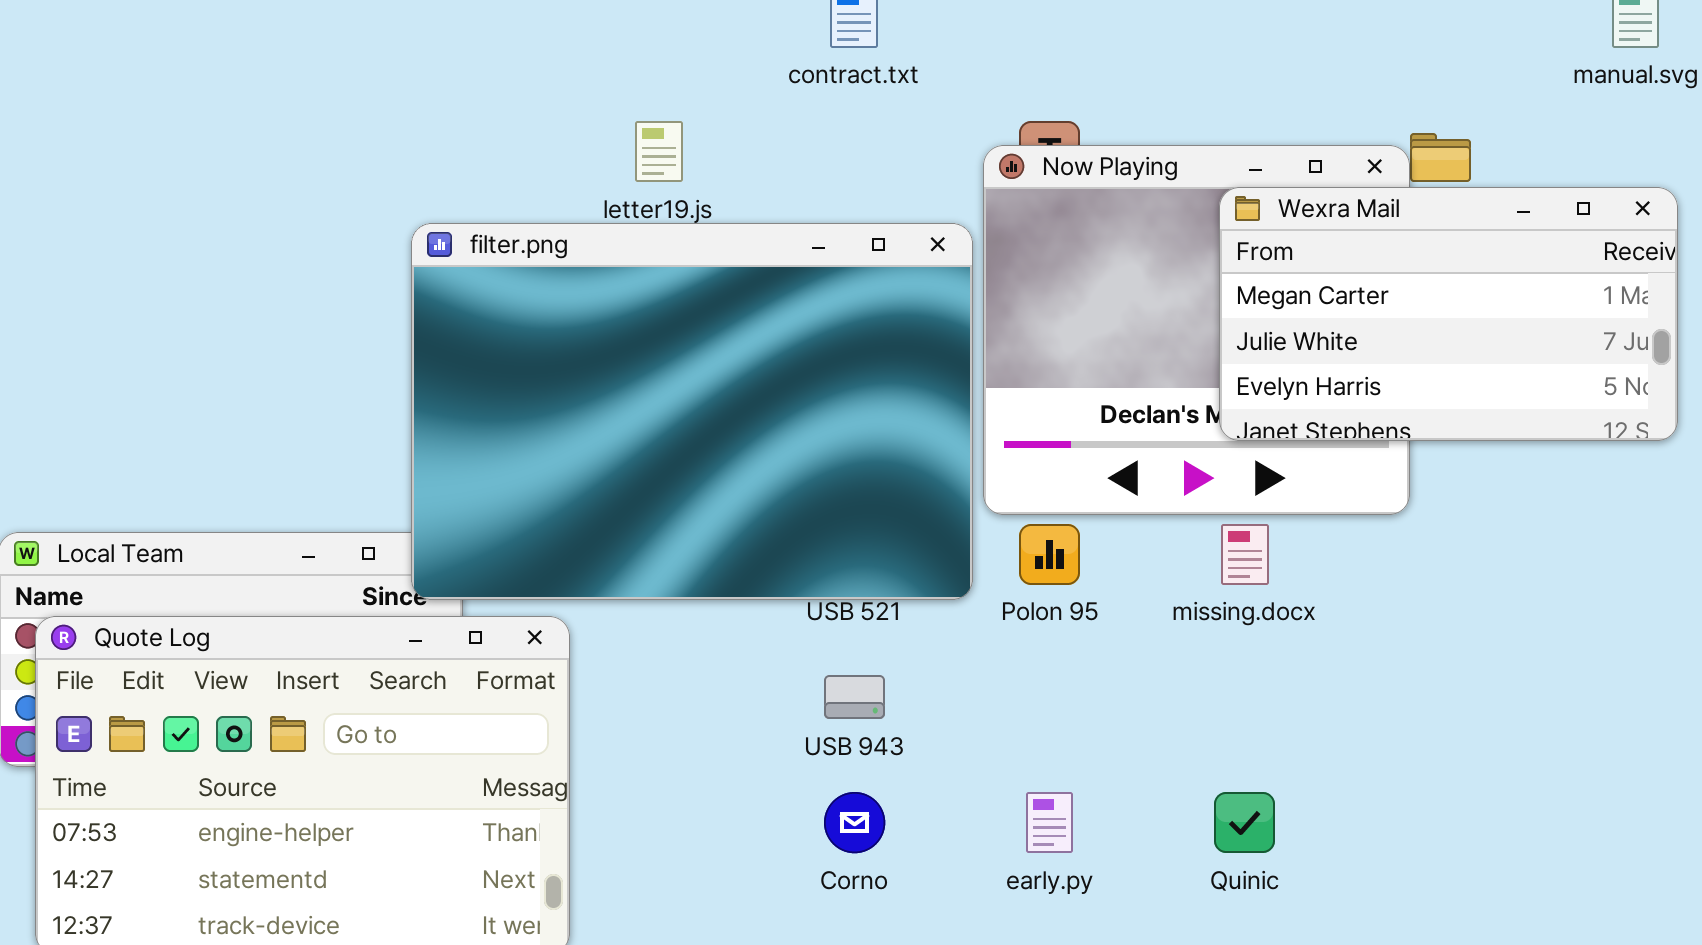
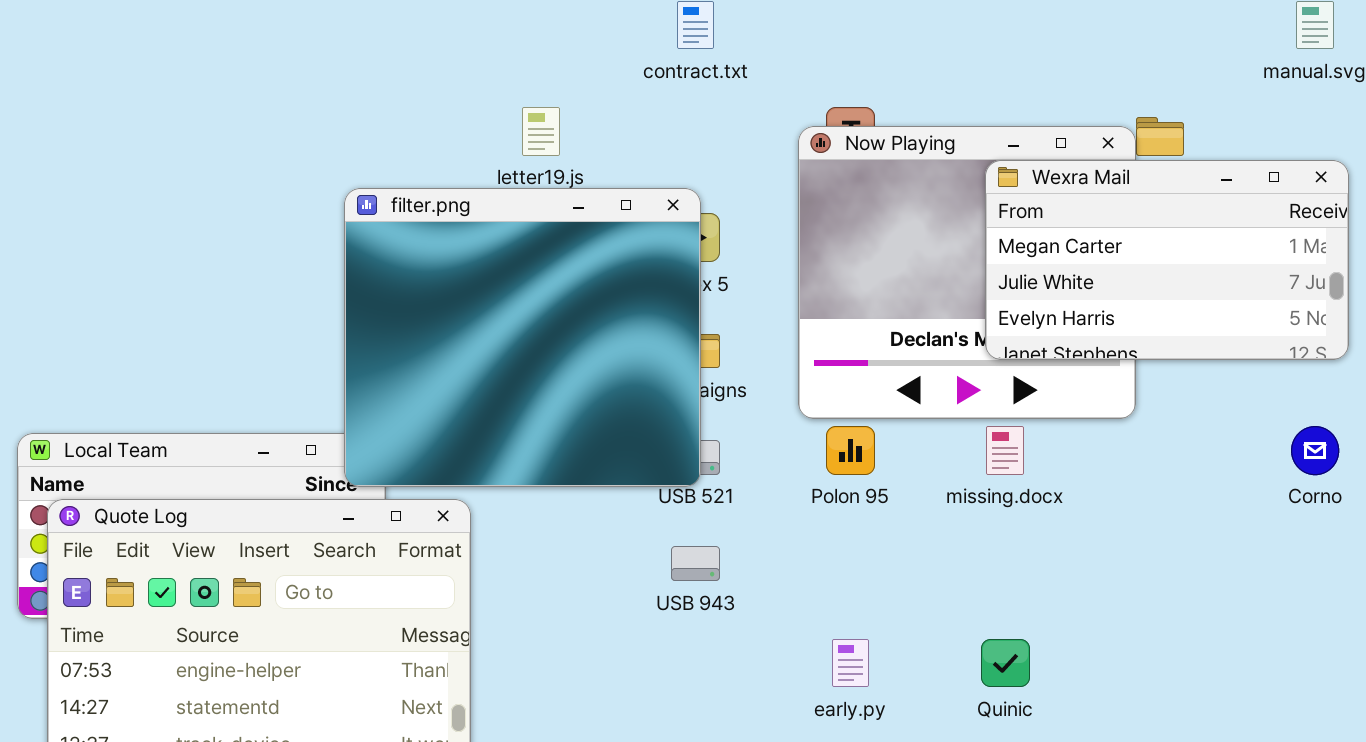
filter.png: [411,223,973,600] -> [344,188,701,487], resized
Corno: [824,792,885,853] -> [1291,426,1339,475], moved

